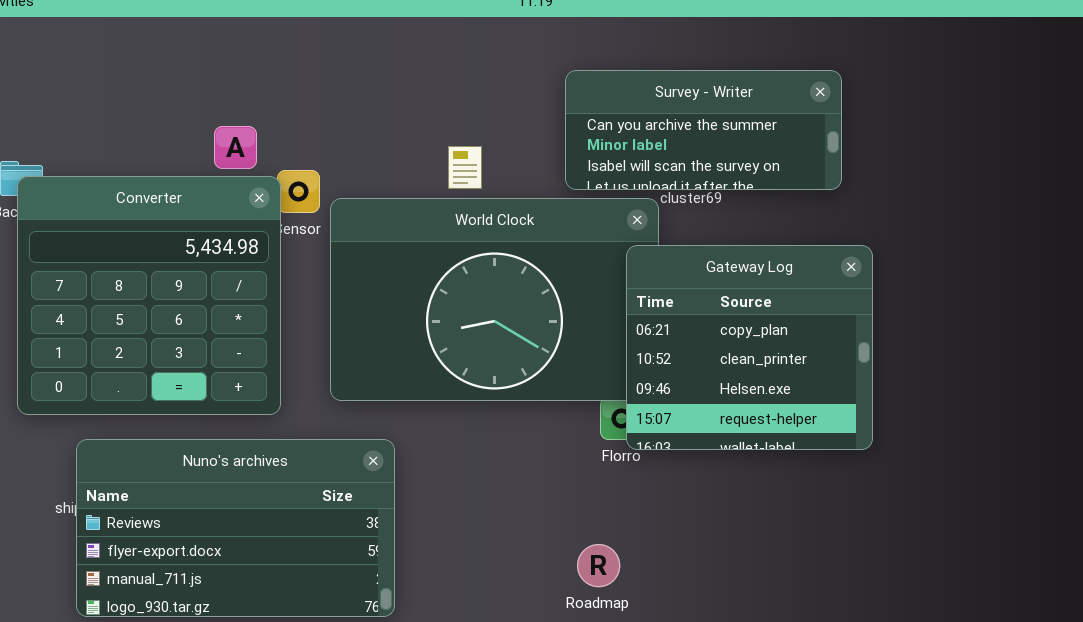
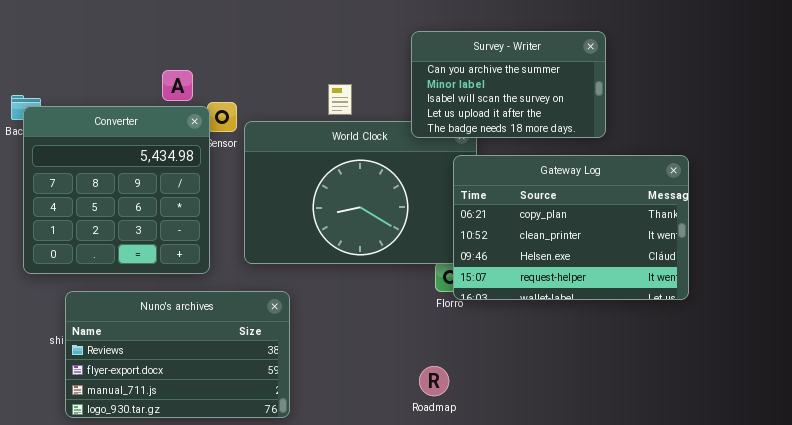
Survey - Writer: [565,70,842,190] -> [411,31,606,138], resized
Gateway Log: [626,245,873,450] -> [453,155,689,300], resized

